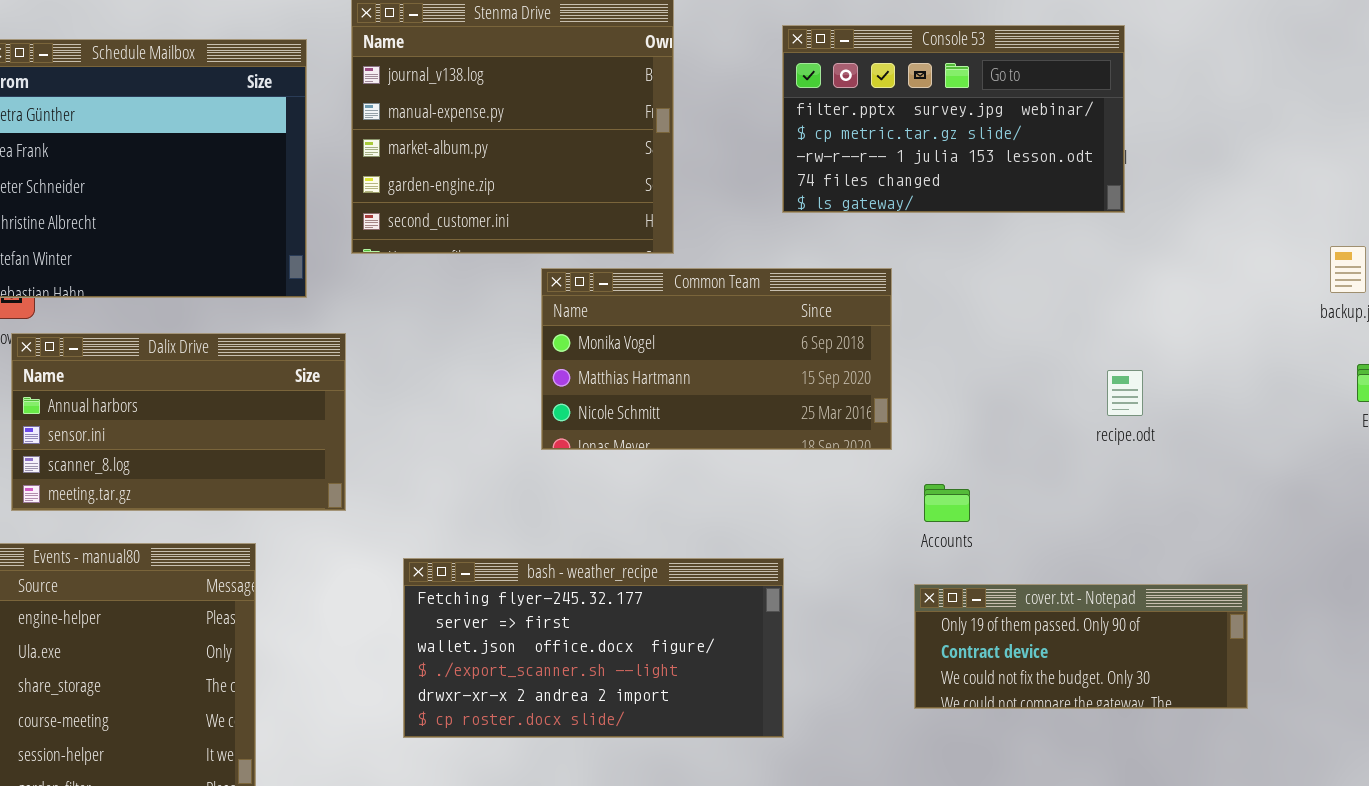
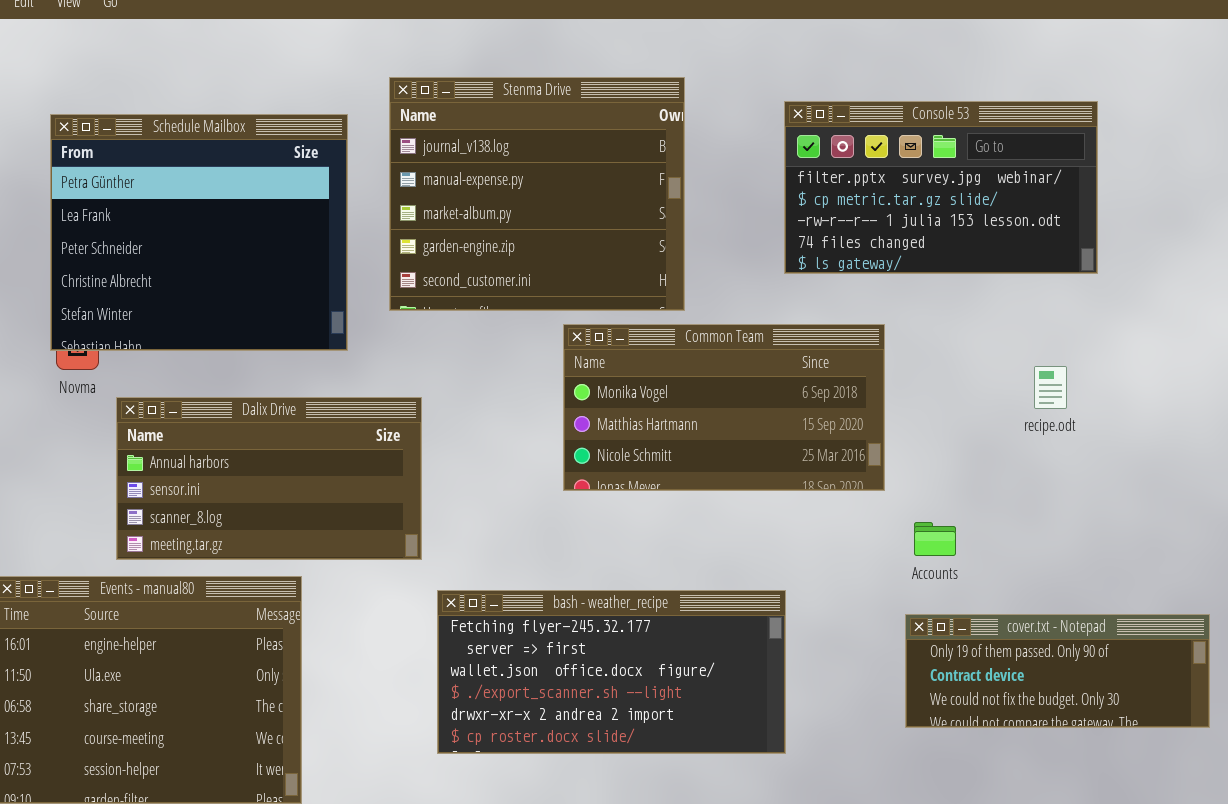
Dalix Drive: [11,333,346,511] -> [116,397,422,560], moved
recipe.odt: [1107,370,1143,416] -> [1034,366,1067,409], moved

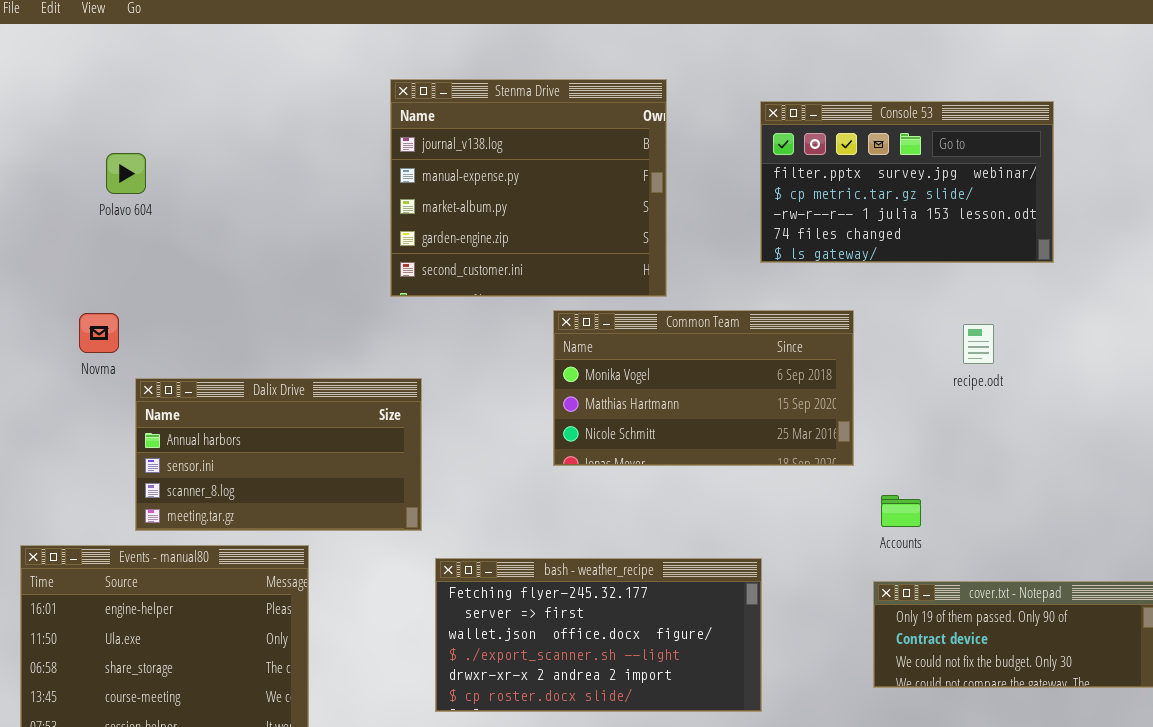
Schedule Mailbox: [50,114,348,351] -> none, closed
recipe.odt: [1034,366,1067,409] -> [963,324,994,364], moved

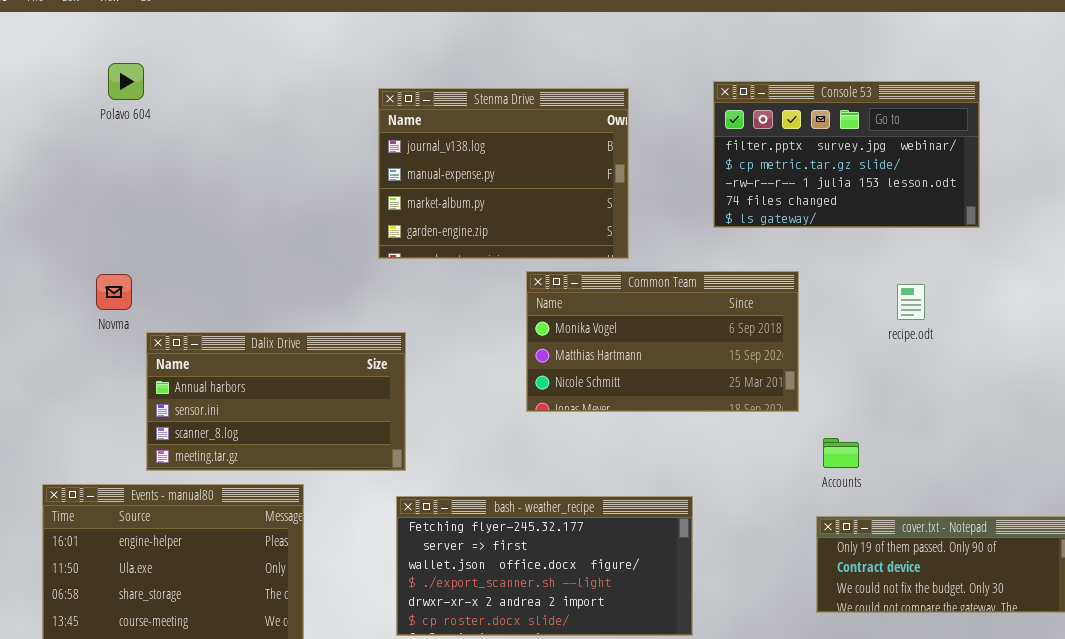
Stenma Drive: [390,79,667,297] -> [378,88,629,259], resized
Polavo 604: [106,153,146,194] -> [108,63,144,100], moved
bash - weather_recipe: [435,558,762,712] -> [396,496,693,636], moved

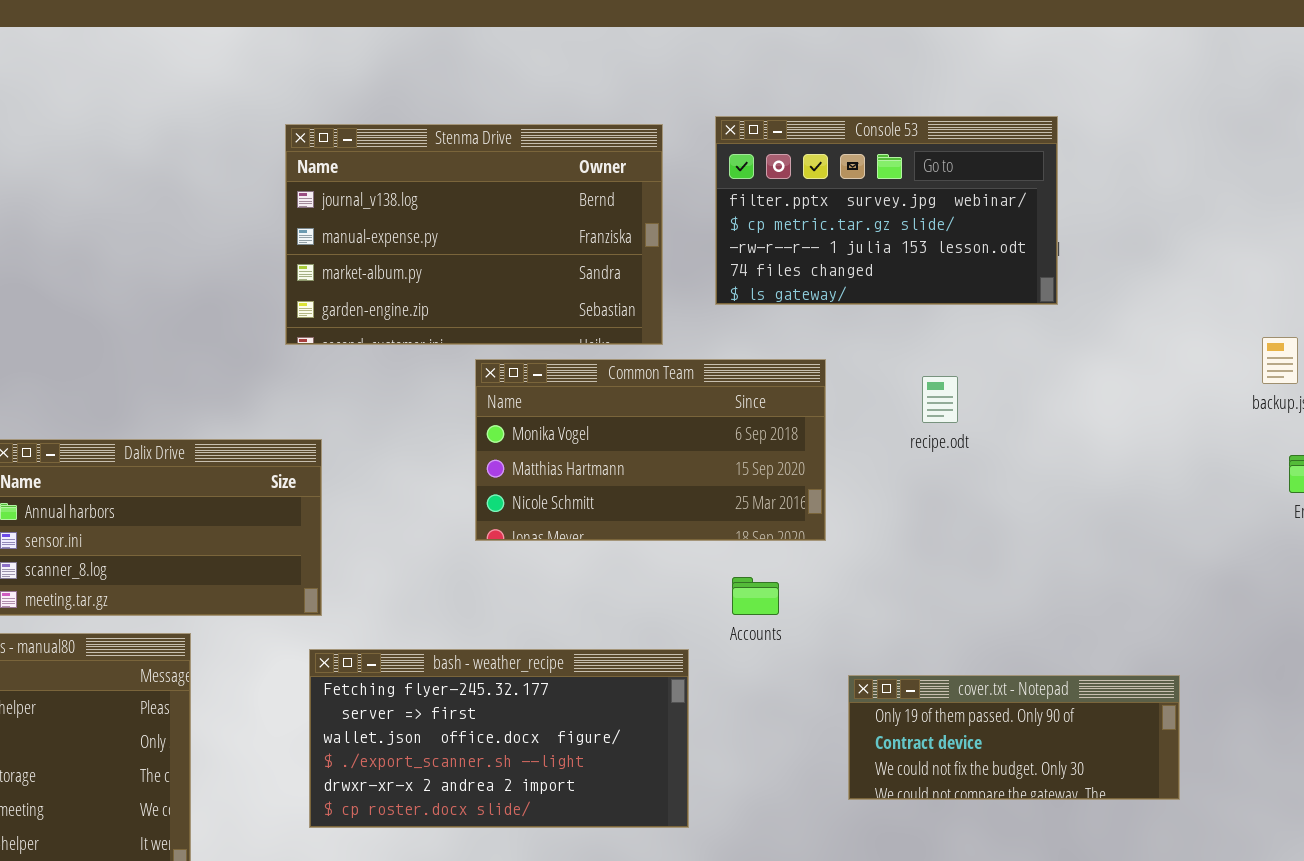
Stenma Drive: [378,88,629,259] -> [285,124,663,345], resized
recipe.odt: [897,284,925,320] -> [922,376,958,423], moved
Accounts: [823,438,859,468] -> [732,577,779,615], moved

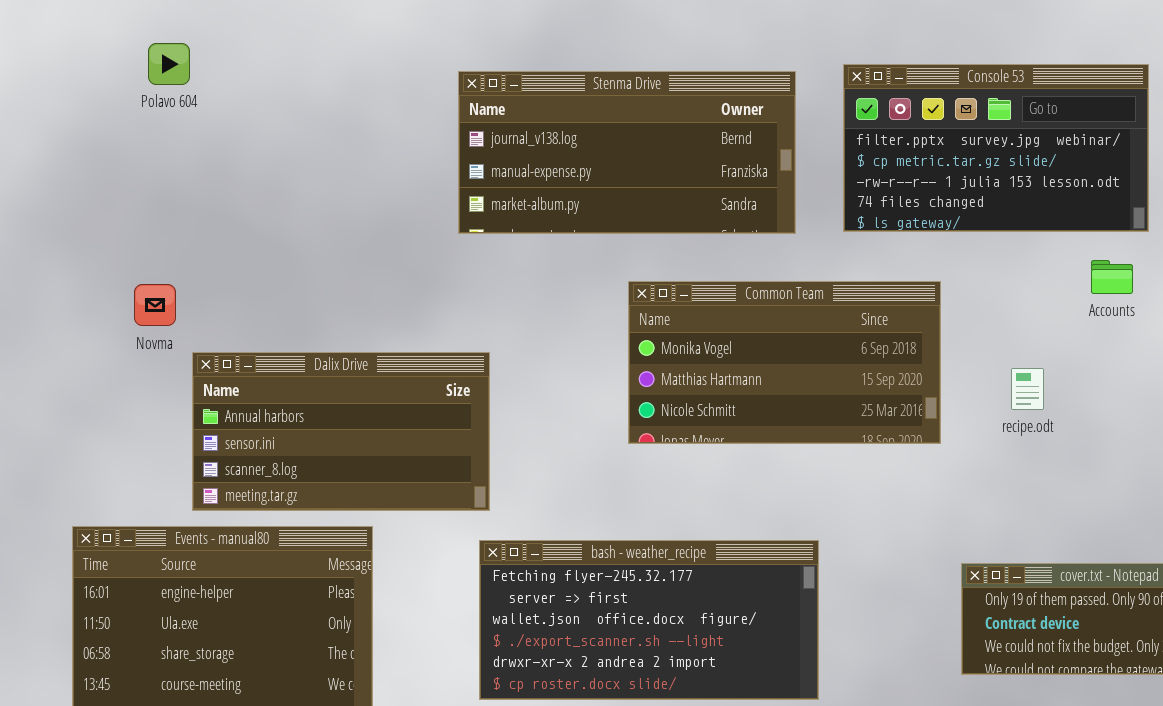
Stenma Drive: [285,124,663,345] -> [458,71,796,234], resized
recipe.odt: [922,376,958,423] -> [1011,368,1044,410], moved
Accounts: [732,577,779,615] -> [1091,260,1133,294], moved

